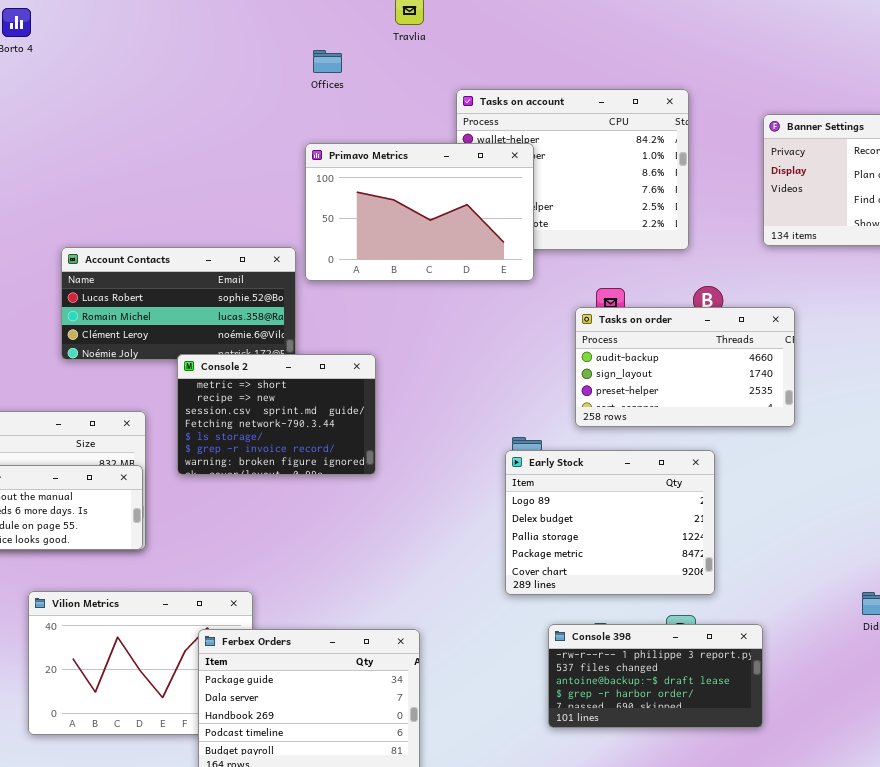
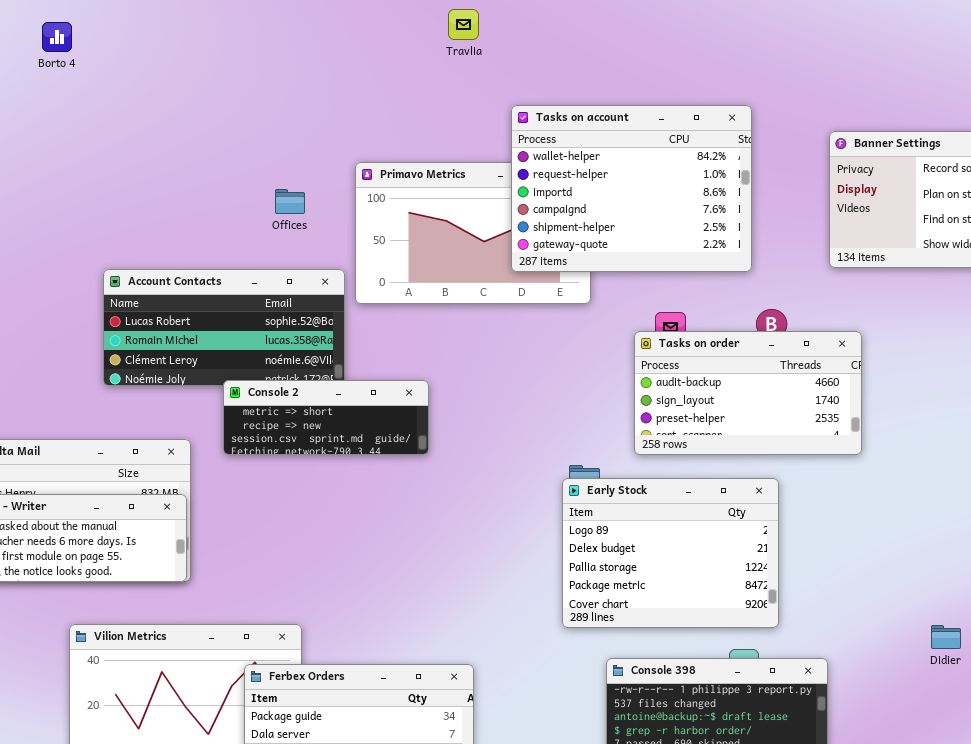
Offices: [313,50,342,73] -> [275,189,305,214], moved
Tasks on account: [456,89,689,250] -> [511,105,752,272], raised
Console 2: [177,354,376,475] -> [223,380,429,455], resized

